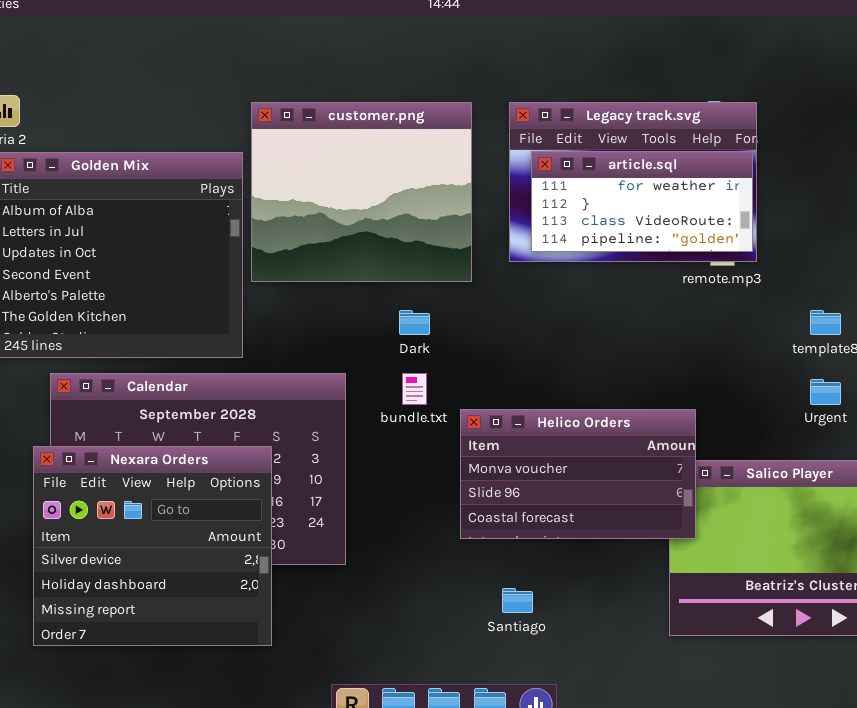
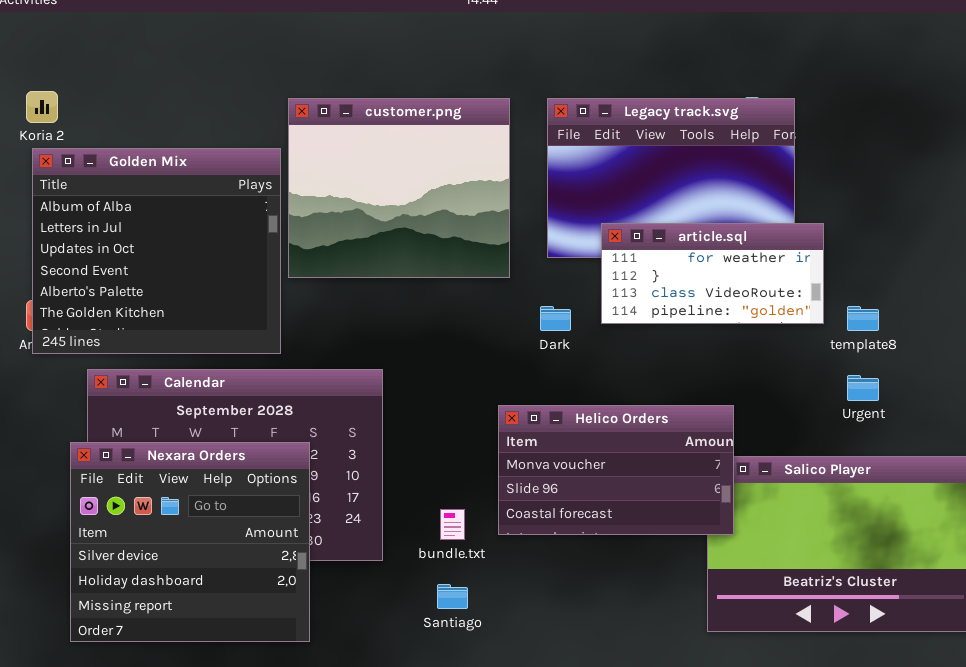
article.sql: [531,151,753,252] -> [601,223,824,324], moved
Dark: [399,310,430,335] -> [540,306,571,331], moved
bundle.txt: [402,373,427,405] -> [440,509,465,540], moved
Santiago: [502,588,533,613] -> [437,584,468,609], moved

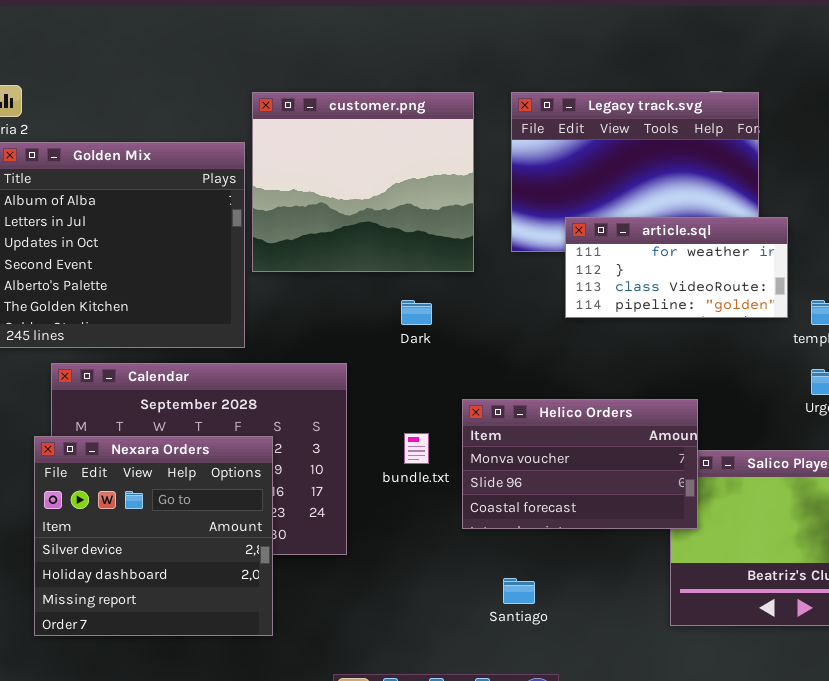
Dark: [540,306,571,331] -> [401,300,432,325], moved
bundle.txt: [440,509,465,540] -> [404,433,429,464], moved
Santiago: [437,584,468,609] -> [503,578,535,604], moved

